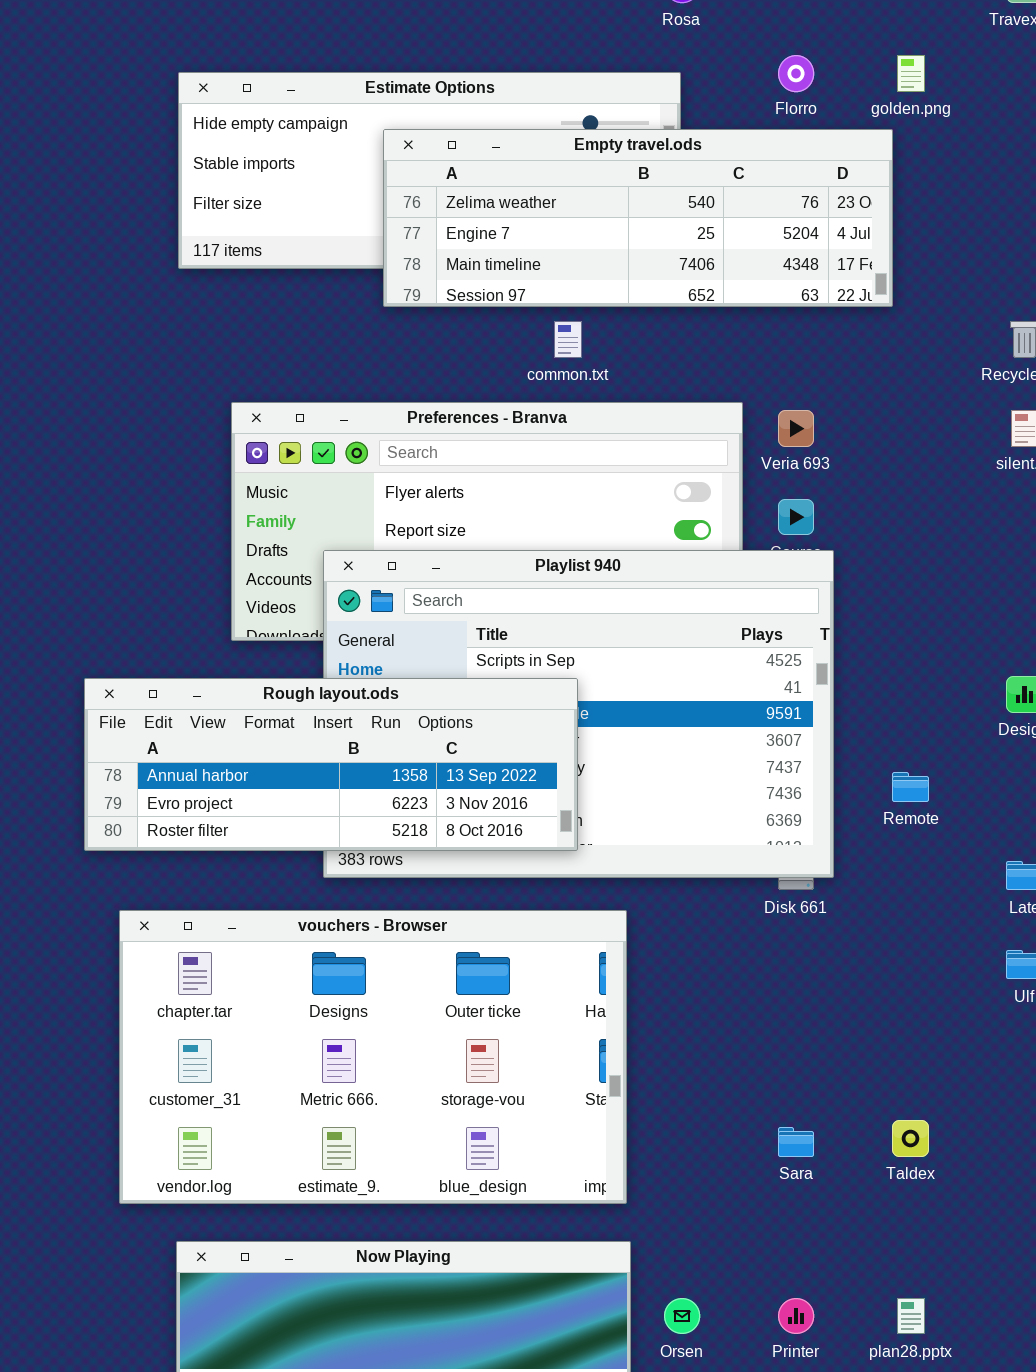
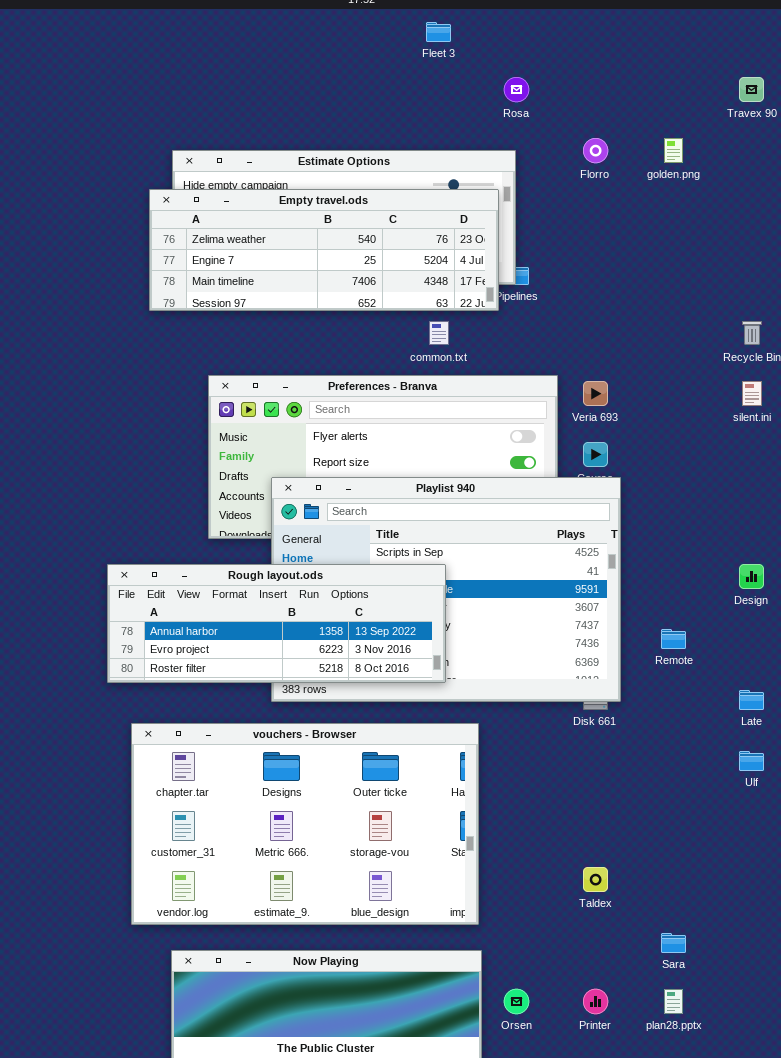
Empty travel.ods: [383,129,893,307] -> [149,189,499,311], moved
Taldex: [892,1120,929,1157] -> [583,867,608,892], moved
Sara: [778,1127,814,1157] -> [661,933,686,953], moved

